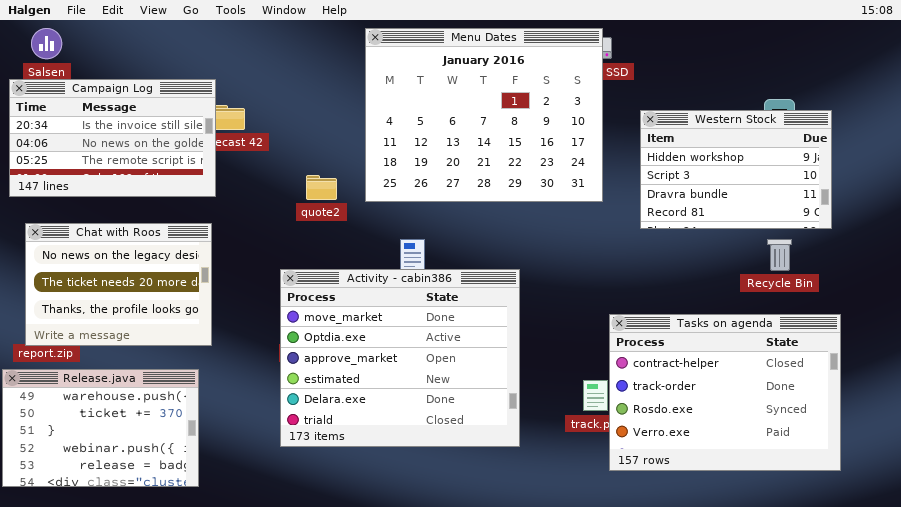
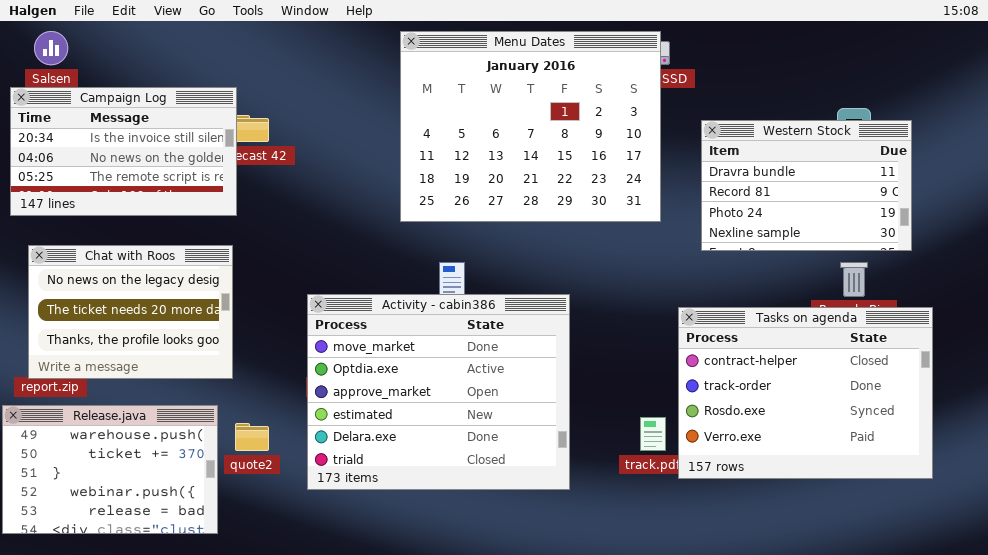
Western Stock: [640,110,832,229] -> [701,120,912,251], scrolled down 2 rows
quote2: [306,175,337,200] -> [235,423,269,451], moved
Tasks on agenda: [609,314,841,471] -> [678,307,933,479], moved

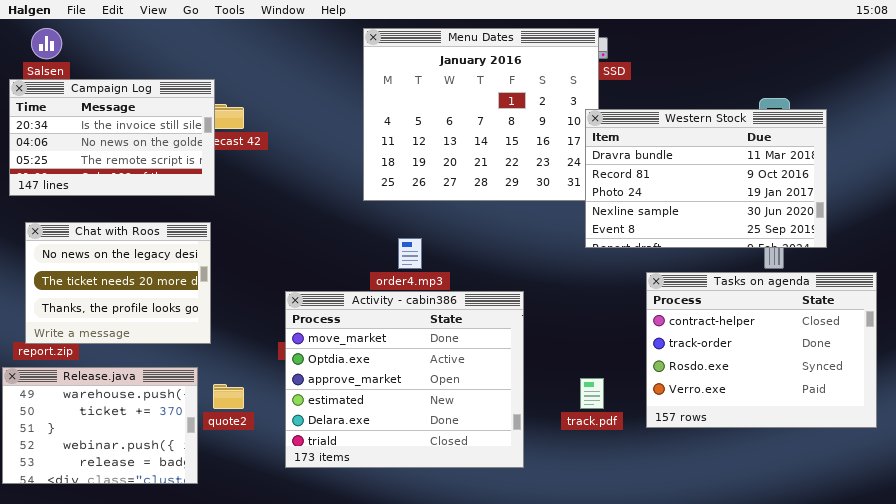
Western Stock: [701,120,912,251] -> [585,109,827,248], resized
Activity - cabin386: [307,294,570,490] -> [285,291,524,468], moved
Tasks on agenda: [678,307,933,479] -> [646,272,877,428], moved

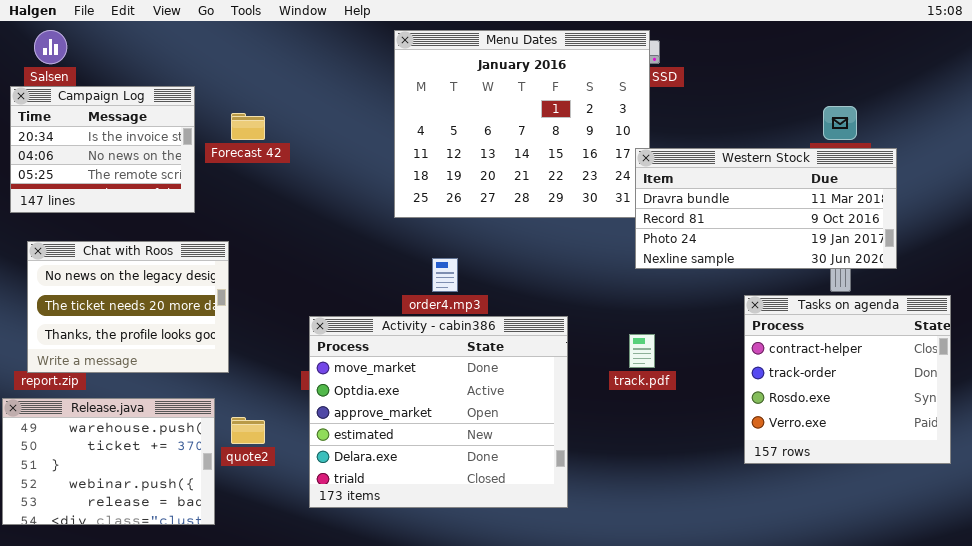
Campaign Log: [9,79,215,196] -> [10,86,195,213], resized
Western Stock: [585,109,827,248] -> [635,148,897,269], resized
Tasks on agenda: [646,272,877,428] -> [744,295,951,464], resized
track.pdf: [580,378,604,409] -> [629,334,655,368], moved

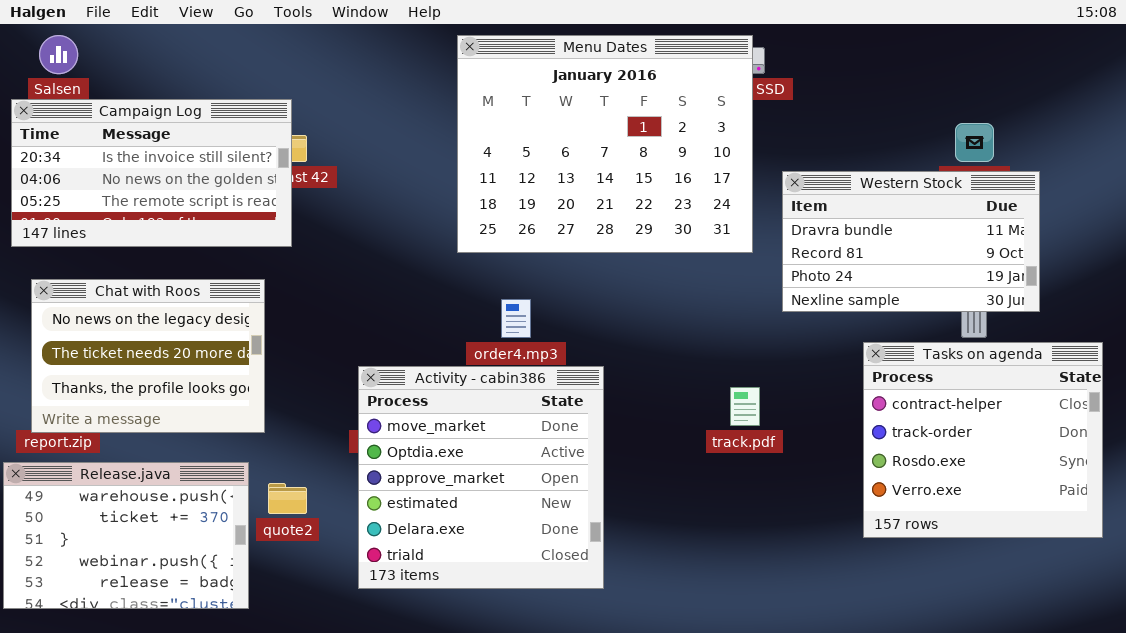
Campaign Log: [10,86,195,213] -> [11,99,292,247], resized
Western Stock: [635,148,897,269] -> [782,171,1040,312], resized
Activity - cabin386: [309,316,568,508] -> [358,366,604,589], resized

